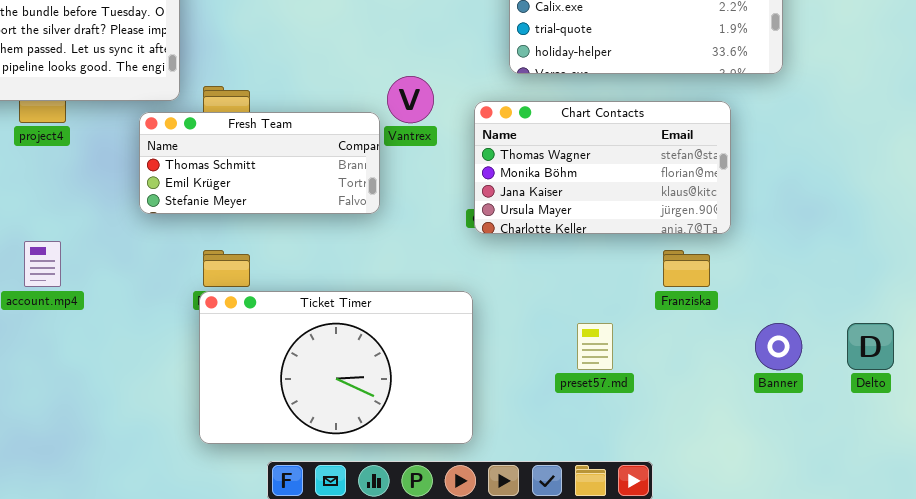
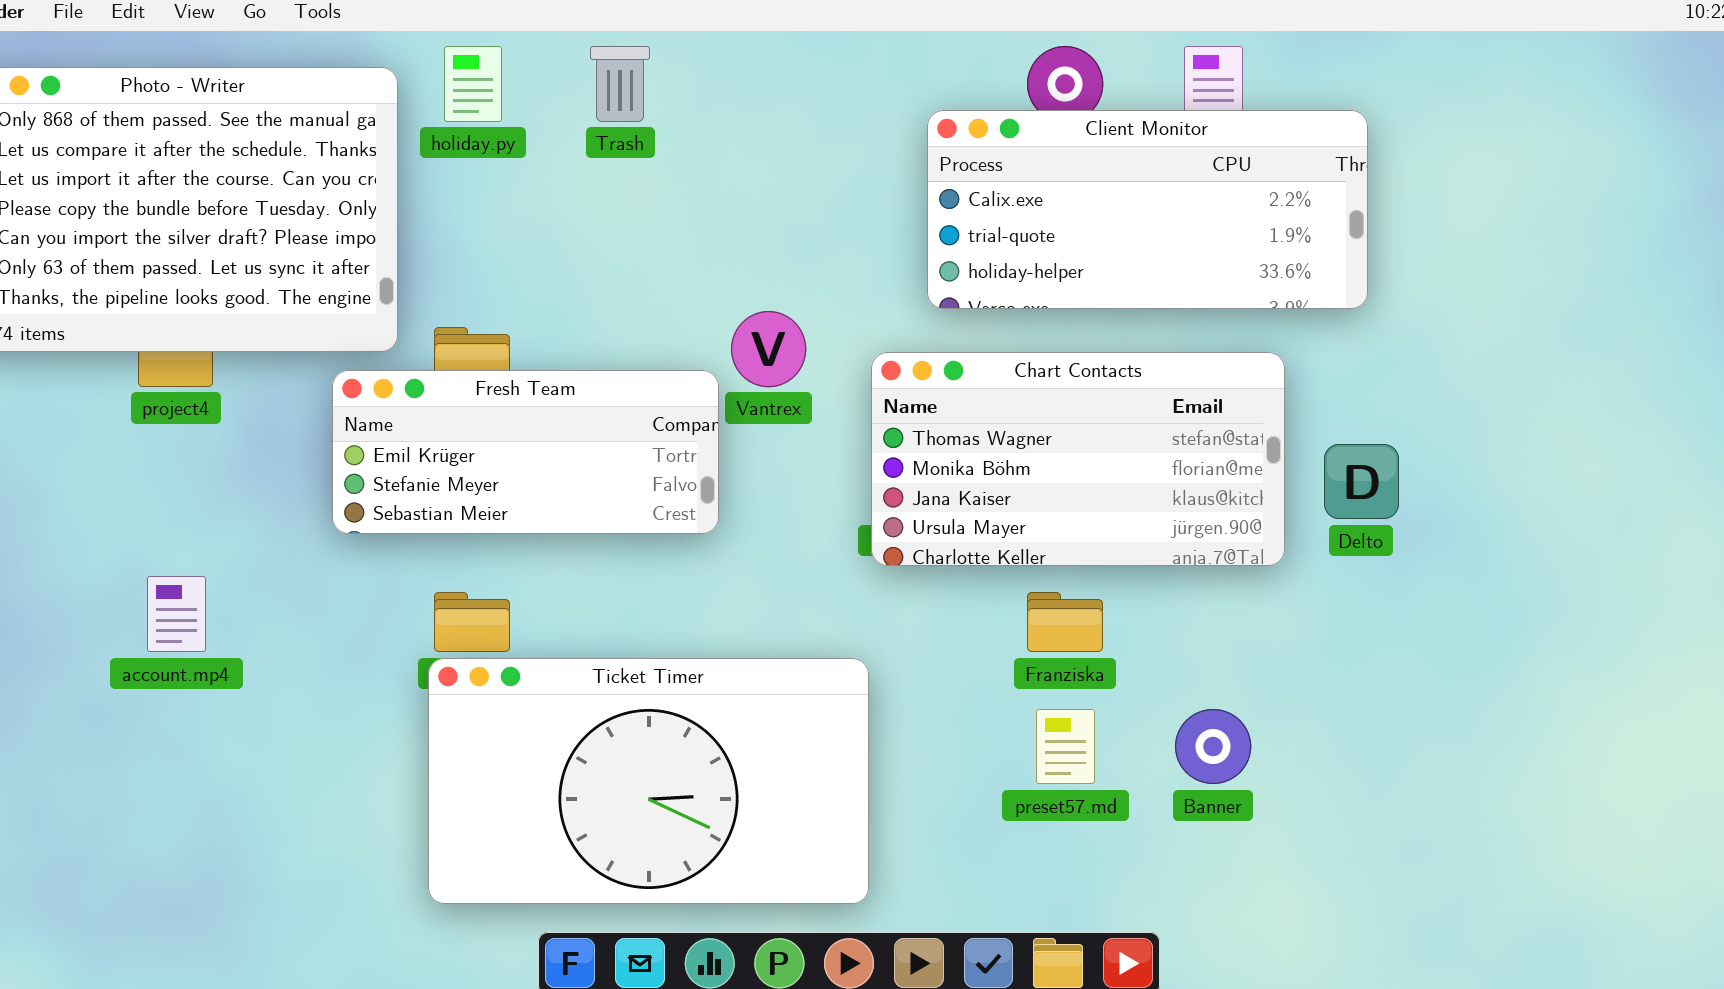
Fresh Team: [139,112,380,214] -> [332,370,719,534], scrolled down 1 row
Franziska: [663,250,710,287] -> [1027,592,1103,652], moved
Banner: [755,323,802,370] -> [1175,709,1251,784], moved
Delto: [847,323,894,370] -> [1324,444,1399,519], moved

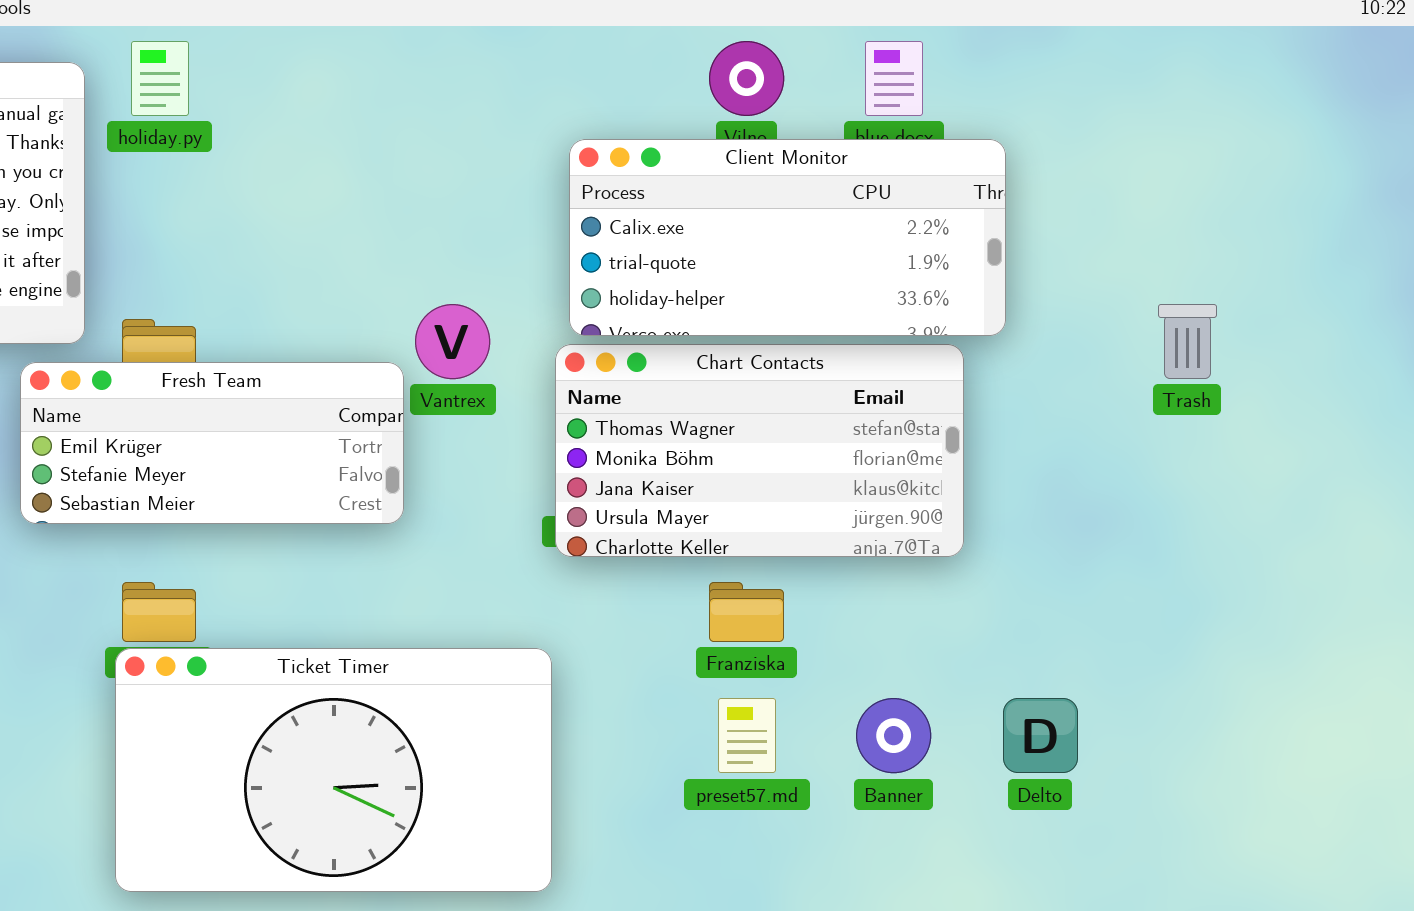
Trash: [590,46,650,122] -> [1158,304,1217,379], moved
Client Monitor: [927,110,1368,309] -> [569,139,1006,336], moved
Delto: [1324,444,1399,519] -> [1003,698,1078,773], moved

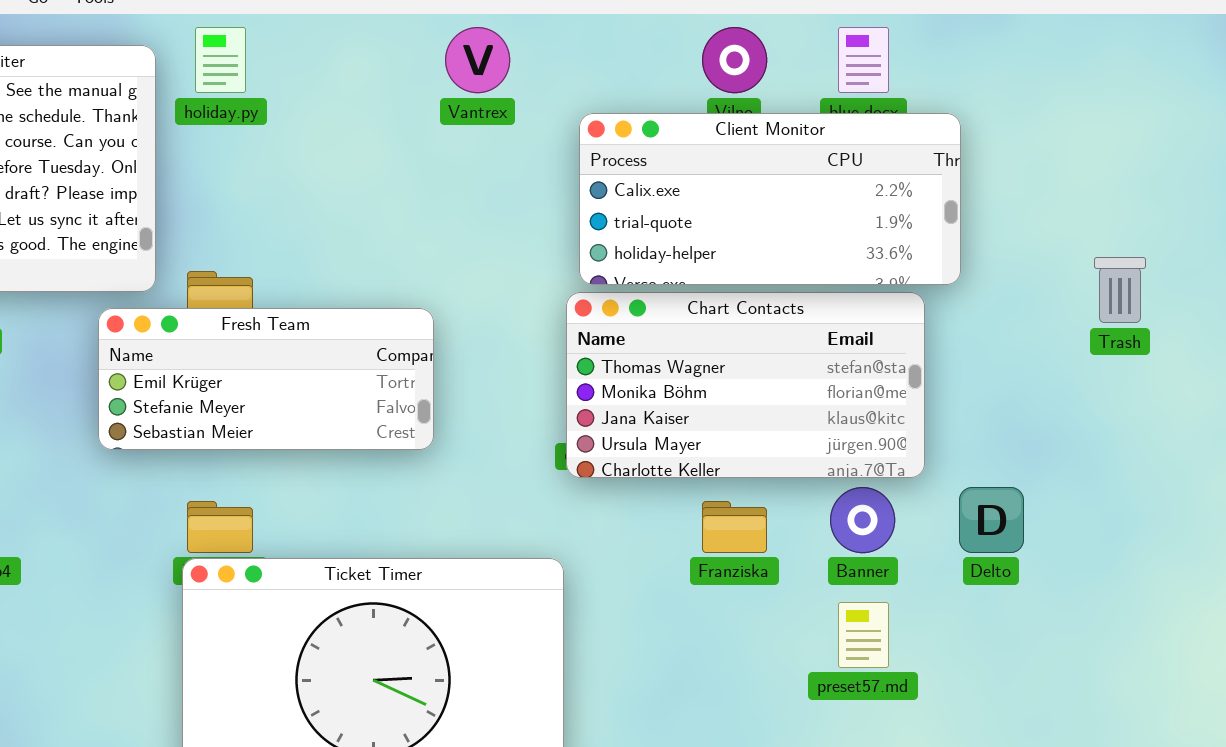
Vantrex: [415,304,490,379] -> [445,27,510,93], moved
preset57.md: [718,698,776,773] -> [838,602,889,668], moved
Banner: [856,698,931,773] -> [830,487,895,553], moved
Delto: [1003,698,1078,773] -> [959,487,1024,553], moved

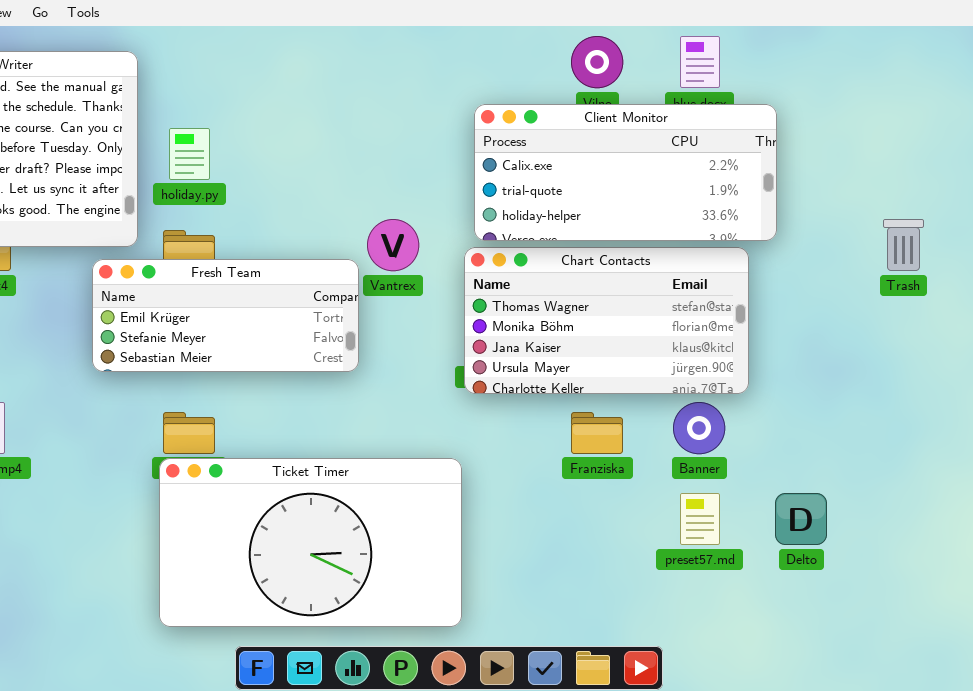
holiday.py: [195,27,246,93] -> [169,128,210,180], moved
Vantrex: [445,27,510,93] -> [367,219,419,271], moved
Delto: [959,487,1024,553] -> [775,493,827,545], moved

